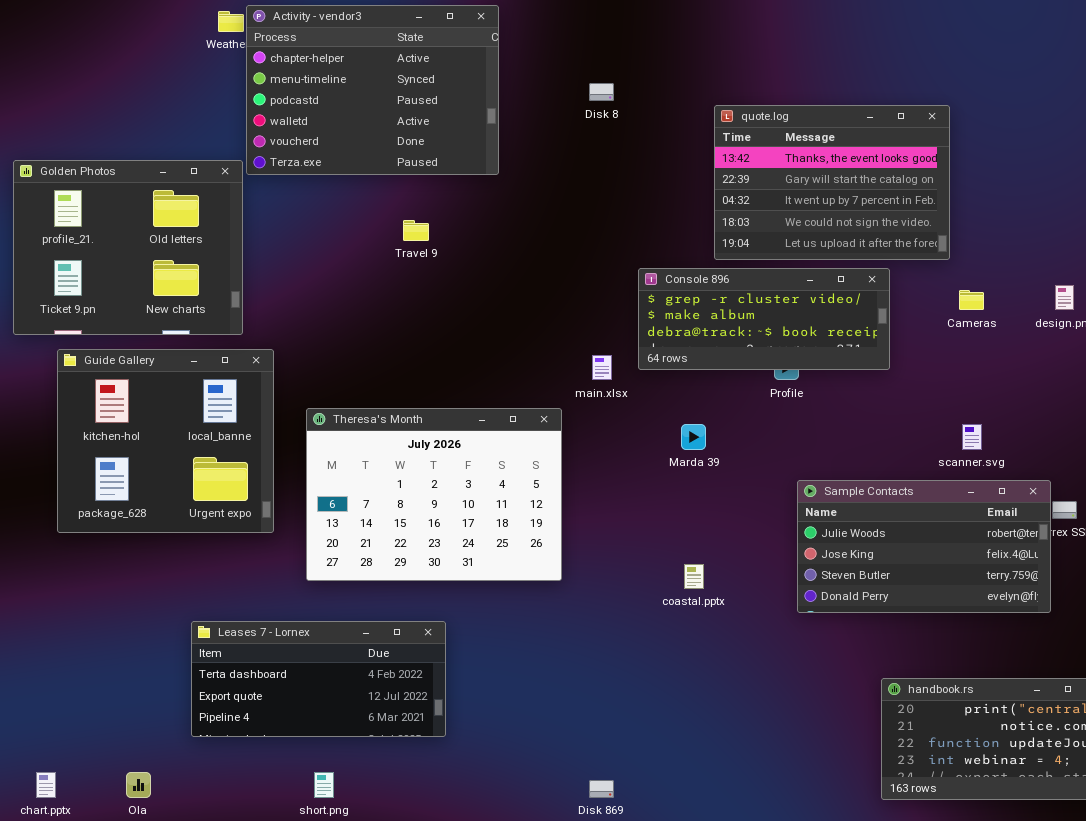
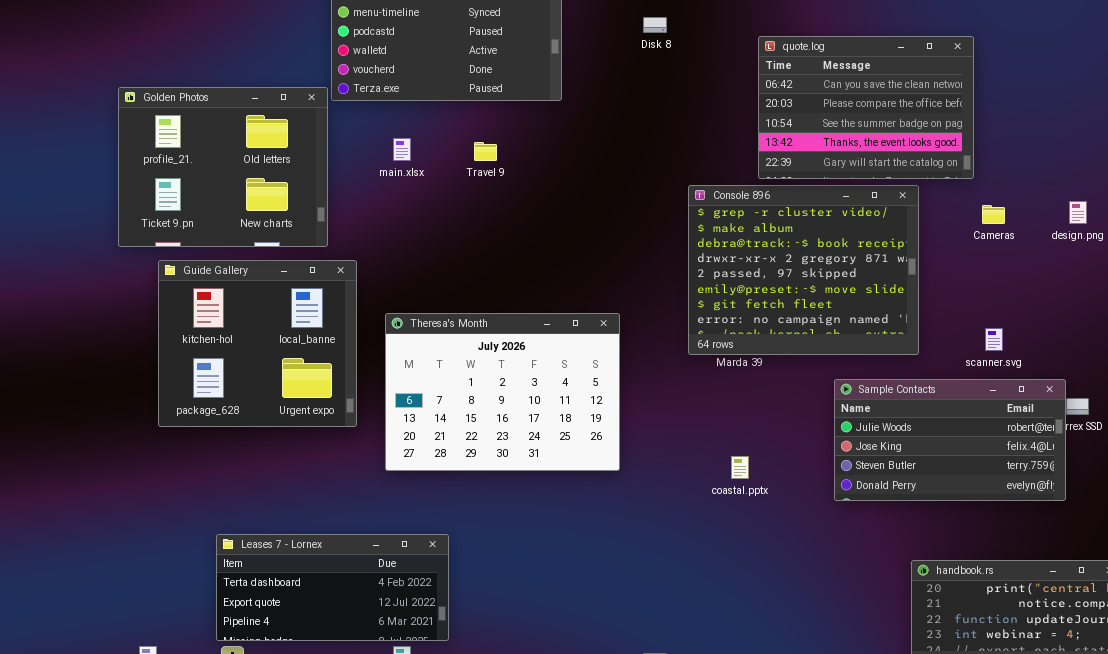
quote.log: [714,105,950,260] -> [758,36,974,179], scrolled up 3 rows
Console 896: [638,268,890,370] -> [688,185,919,355], resized
main.xlsx: [592,355,612,380] -> [393,138,411,161], moved
Leases 7 - Lornex: [191,621,446,737] -> [216,534,449,641], moved

